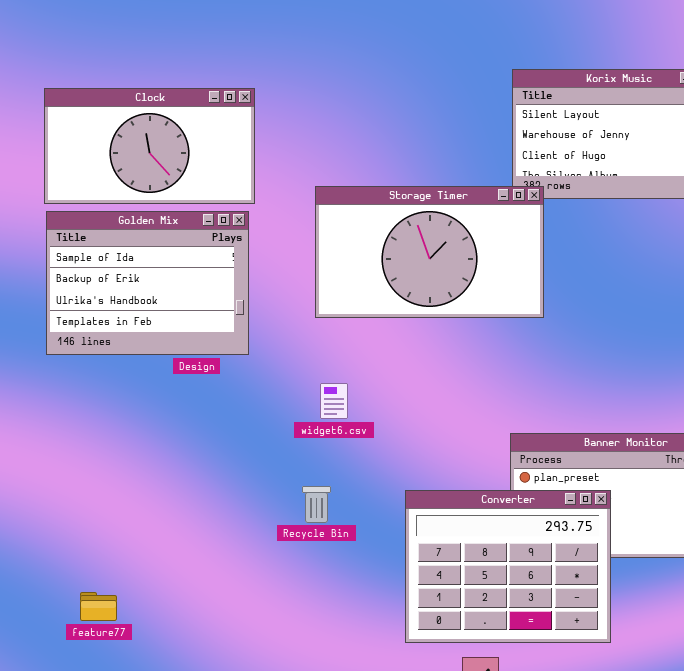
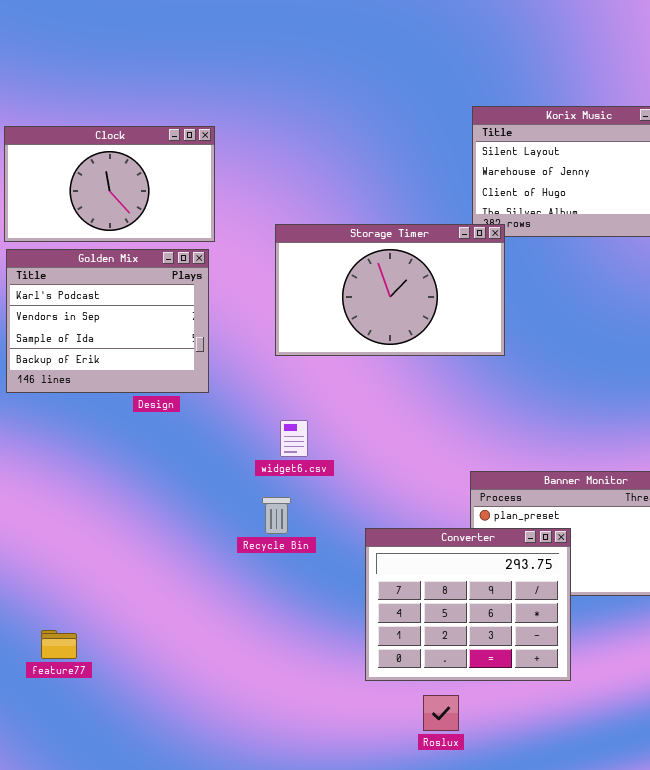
Golden Mix: [46,211,249,355] -> [6,249,209,393], scrolled up 2 rows
Recycle Bin: [302,486,331,523] -> [262,497,291,534], moved

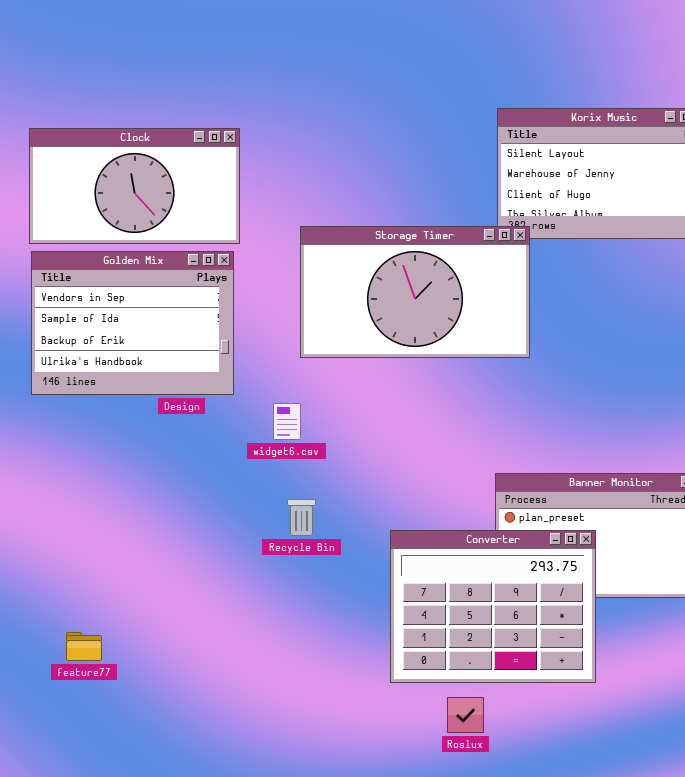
Golden Mix: [6,249,209,393] -> [31,251,234,395], scrolled down 1 row
widget6.csv: [280,420,308,457] -> [273,403,301,440], moved

